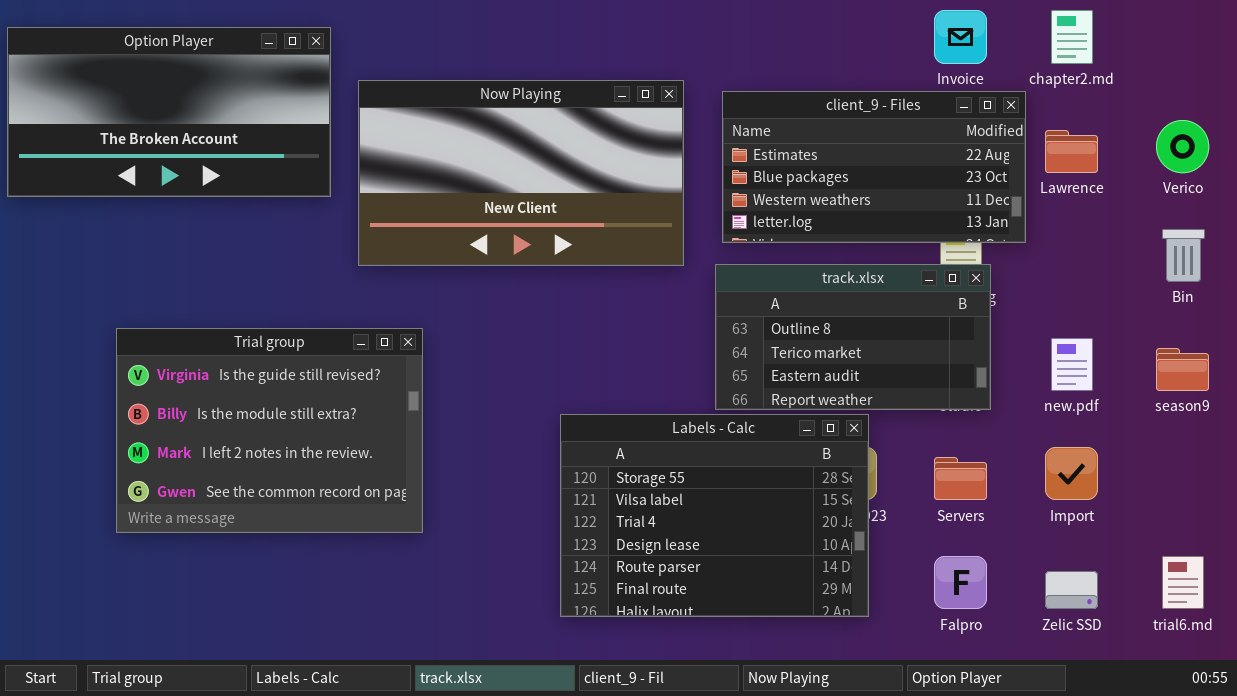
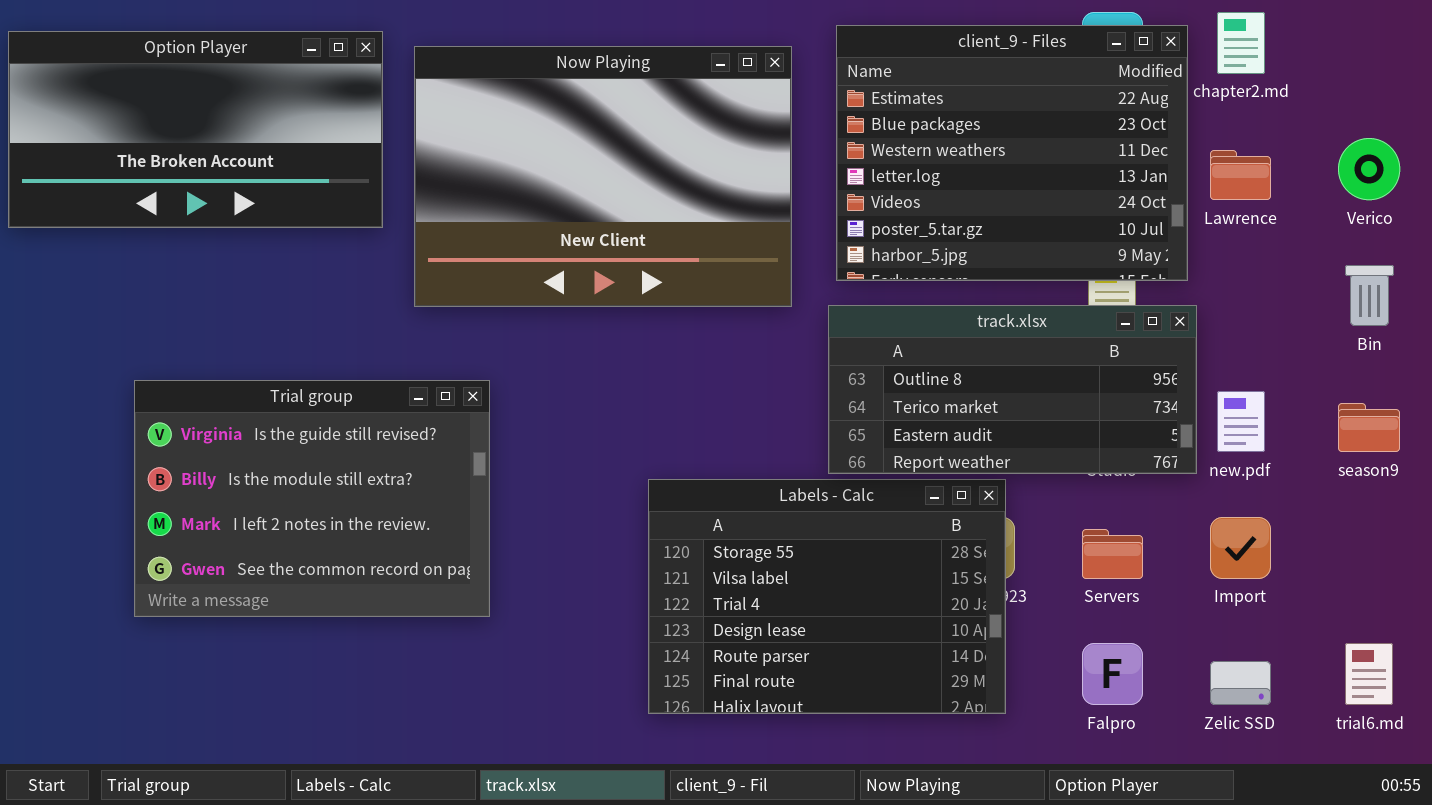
Now Playing: [358,80,684,266] -> [414,46,792,307], resized
client_9 - Files: [722,91,1026,243] -> [836,25,1188,281], resized
track.xlsx: [715,264,991,410] -> [828,305,1197,474], resized

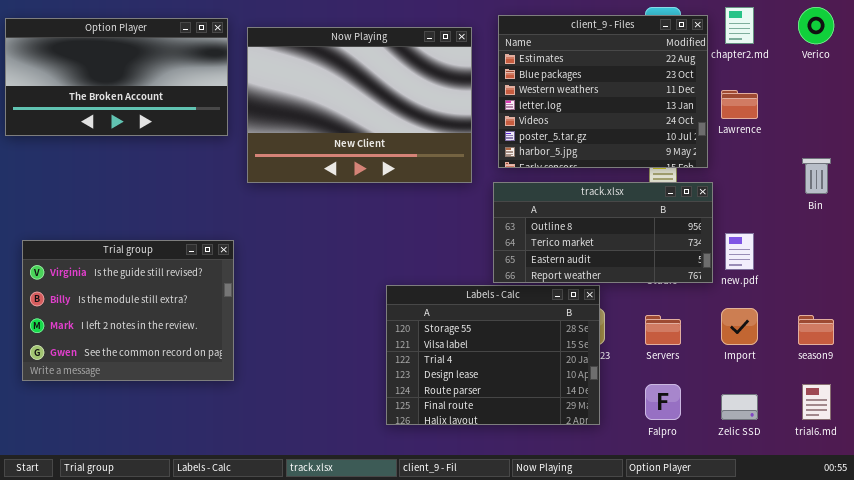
Verico: [1338,138,1400,200] -> [798,7,834,44], moved
Trial group: [134,380,490,617] -> [22,240,234,381], moved
season9: [1338,403,1400,452] -> [798,315,834,345], moved

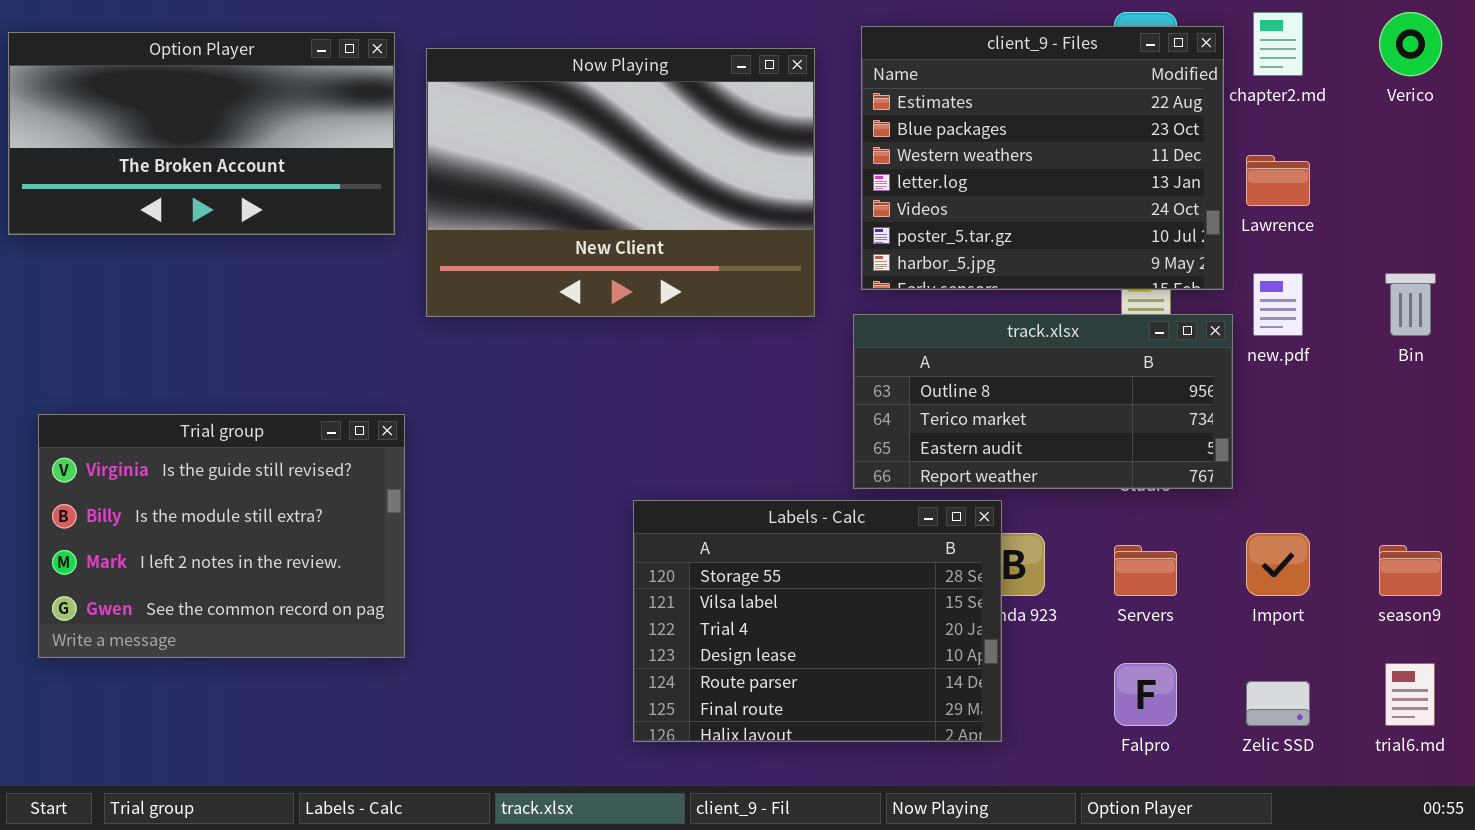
new.pdf: [725,233,754,270] -> [1253,273,1303,336], moved
Labels - Calc: [386,285,600,425] -> [633,500,1002,742], moved

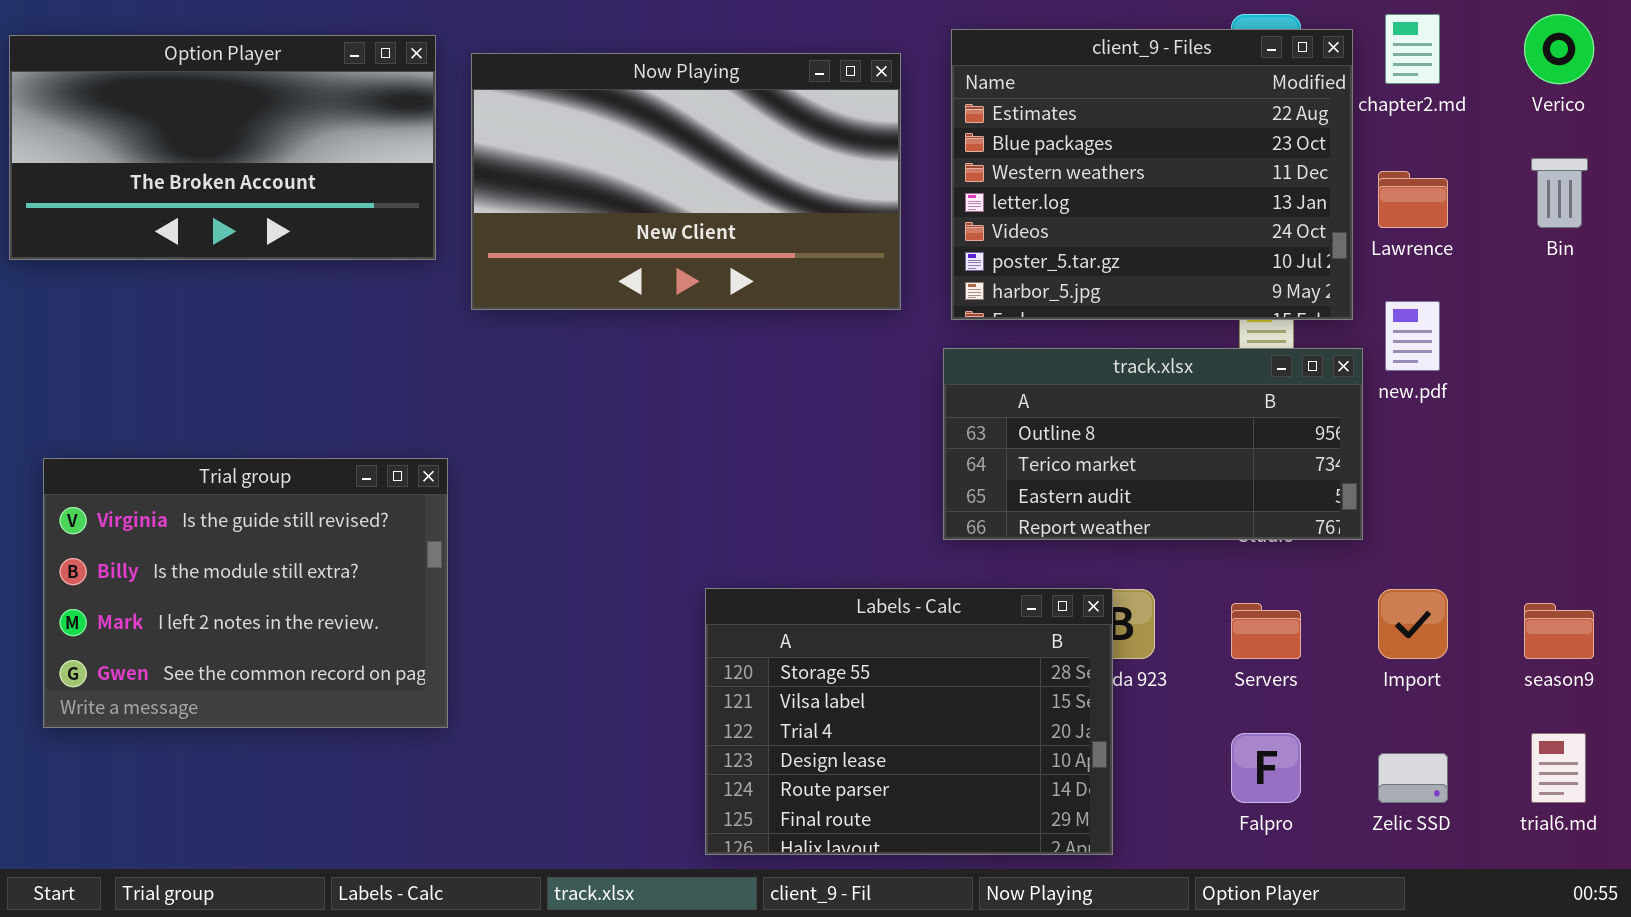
Now Playing: [426,48,815,317] -> [471,53,901,310], resized
Bin: [1385,273,1436,336] -> [1531,158,1588,228], moved
Labels - Calc: [633,500,1002,742] -> [705,588,1113,855], moved

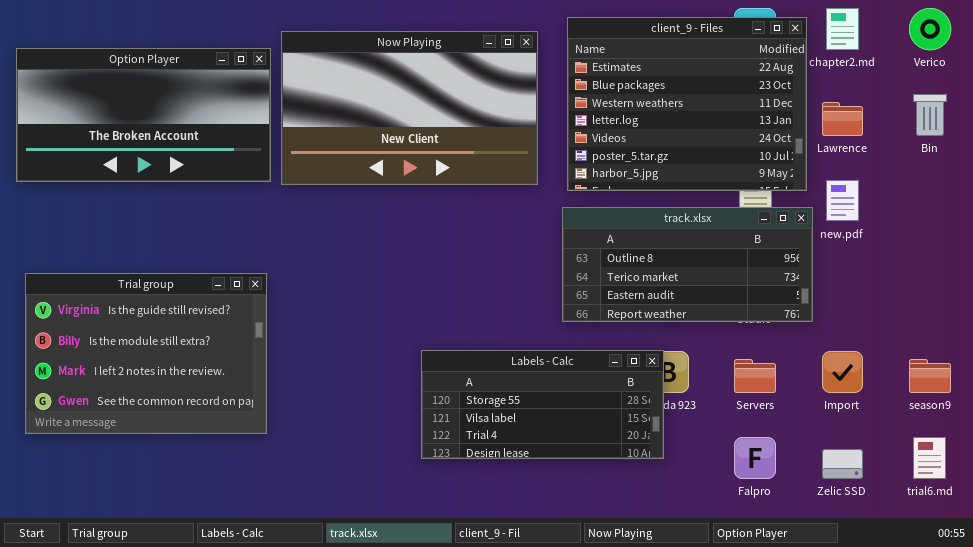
Option Player: [9,35,436,260] -> [16,48,271,182], moved
Labels - Calc: [705,588,1113,855] -> [421,350,664,459], resized

